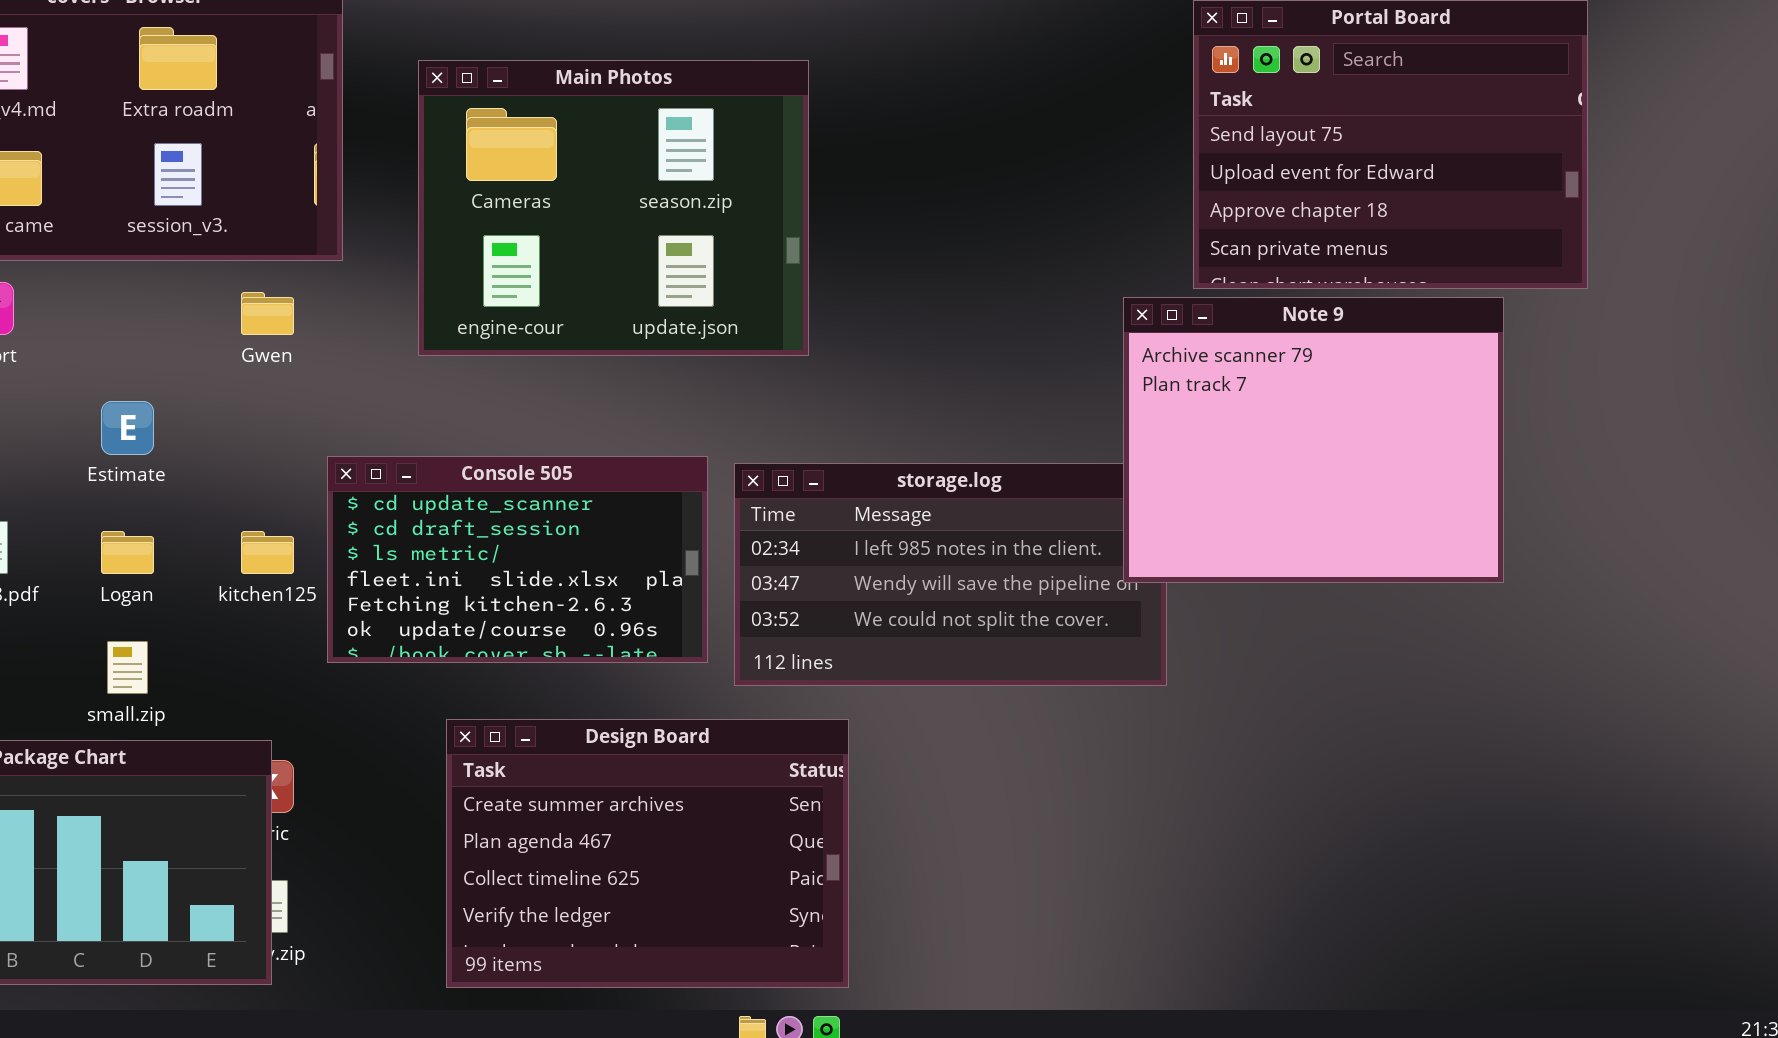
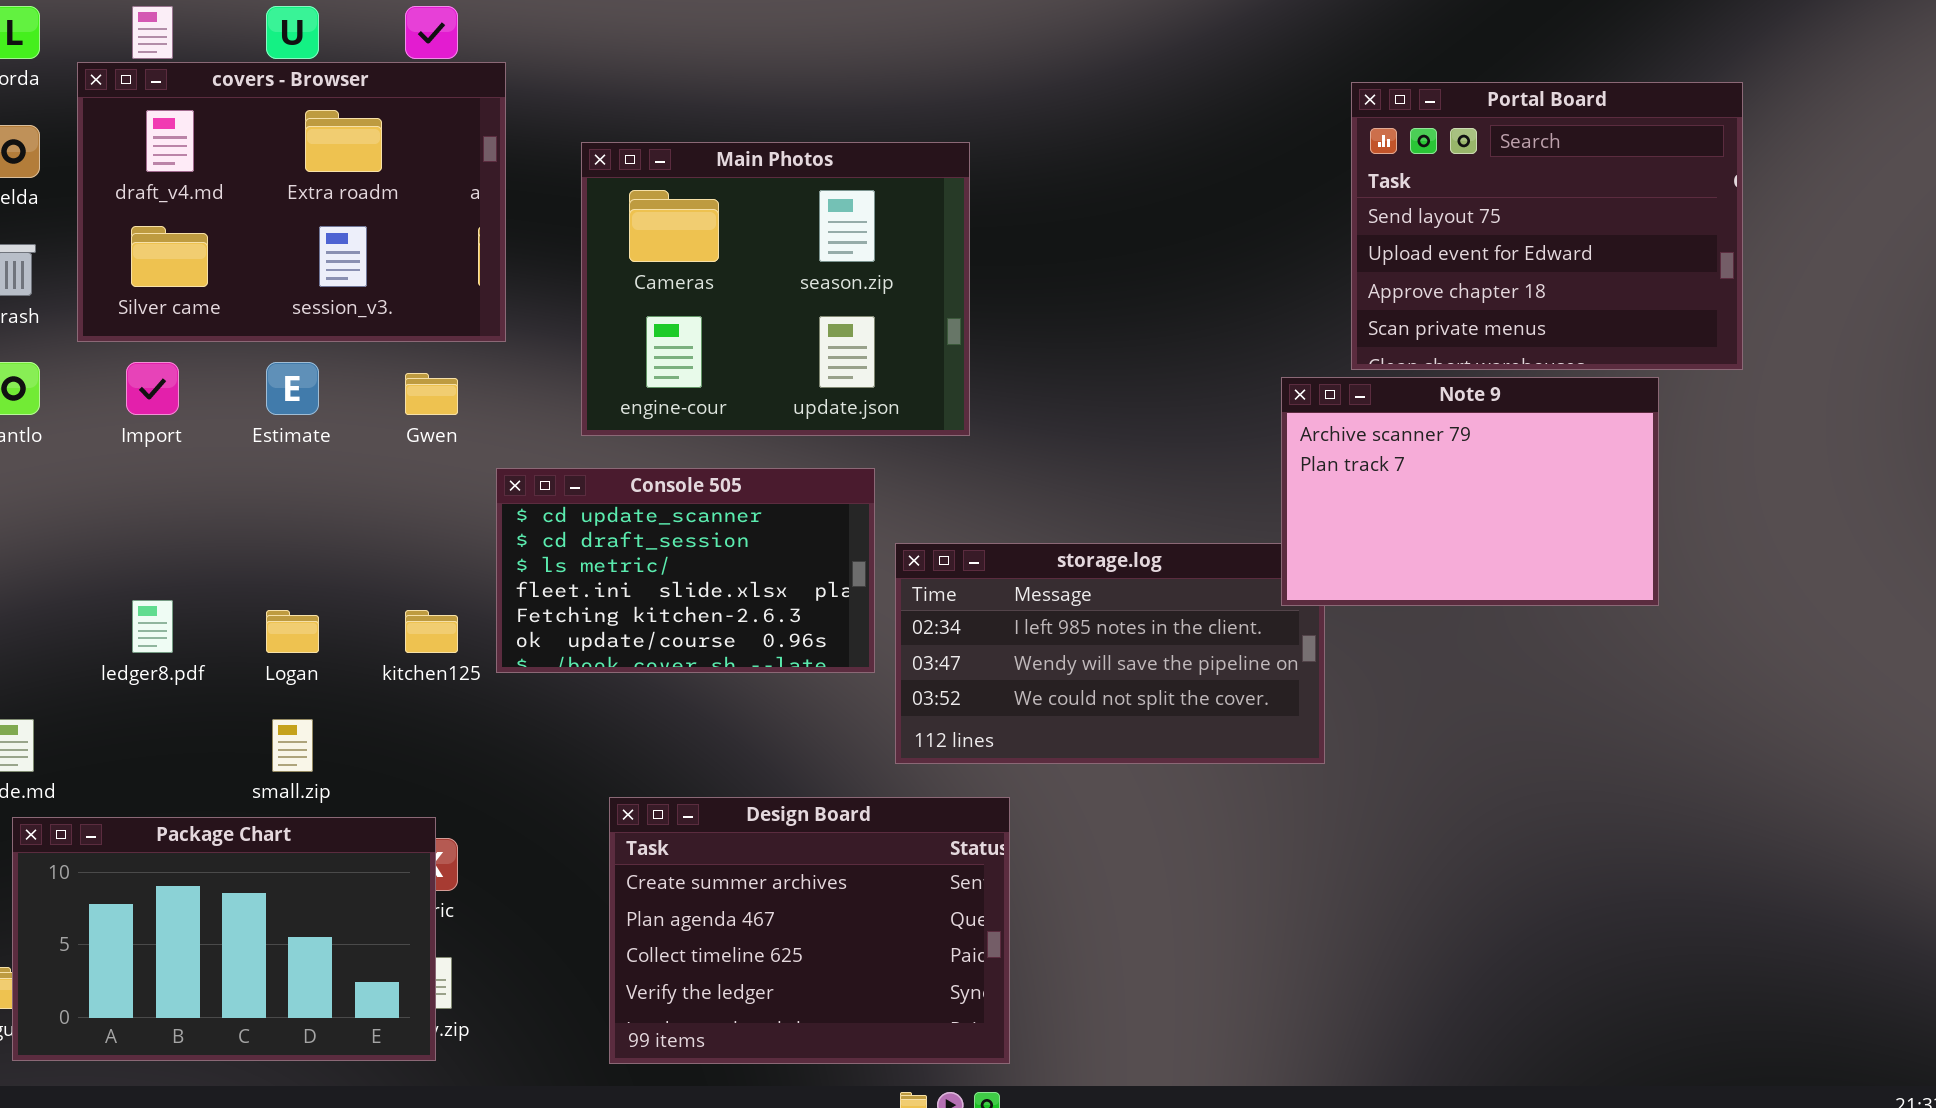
Note 9: [1123,297,1504,583] -> [1281,377,1659,606], resized
Estimate: [101,401,154,455] -> [266,362,319,415], moved
Console 505: [327,456,708,663] -> [496,468,875,673], moved

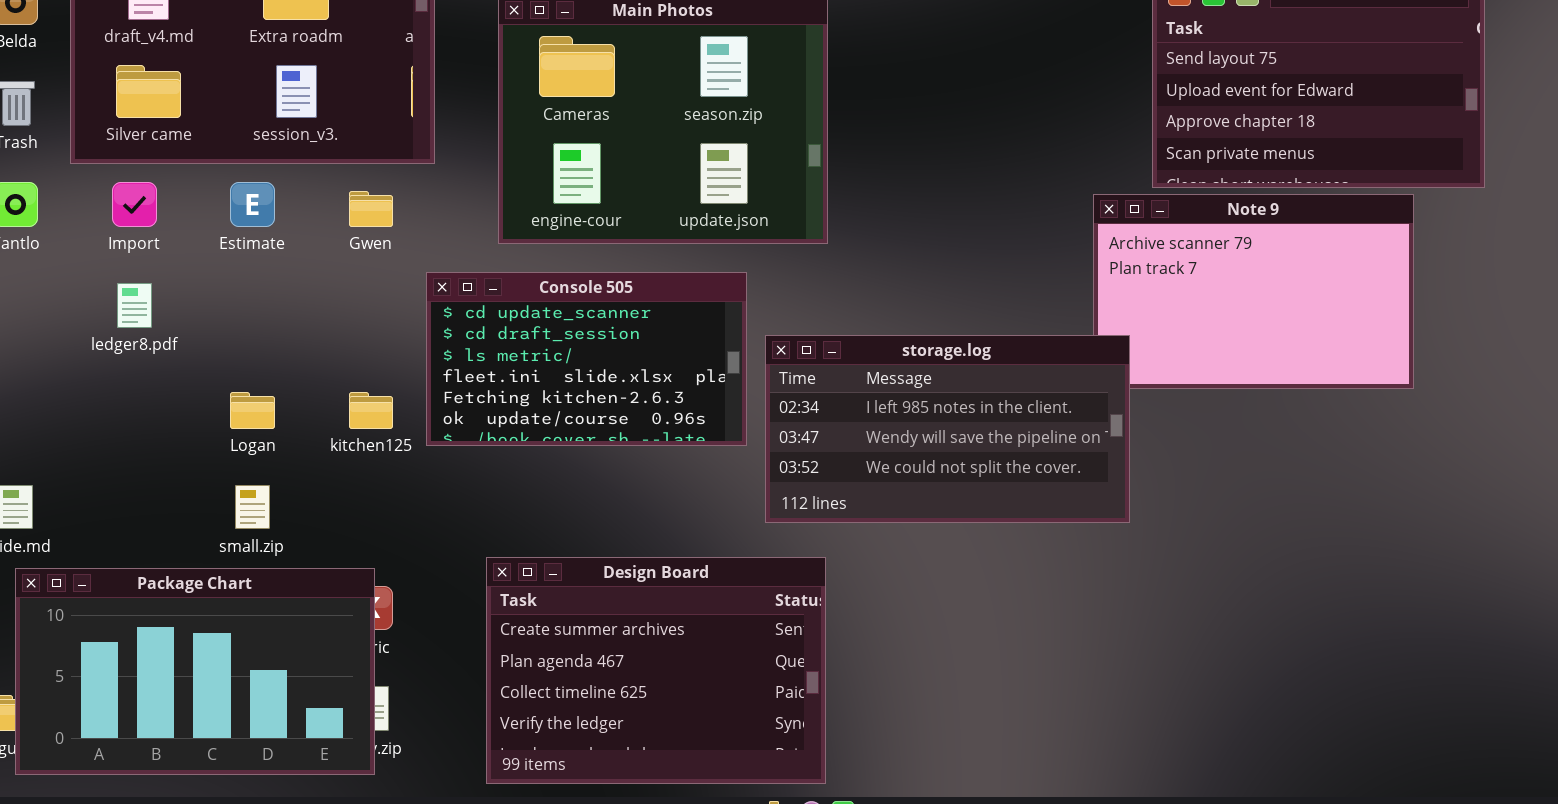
storage.log: [895,543,1325,764] -> [765,335,1130,523], raised
ledger8.pdf: [132,600,173,653] -> [117,283,152,328], moved
Design Board: [609,797,1010,1064] -> [486,557,826,784], moved

